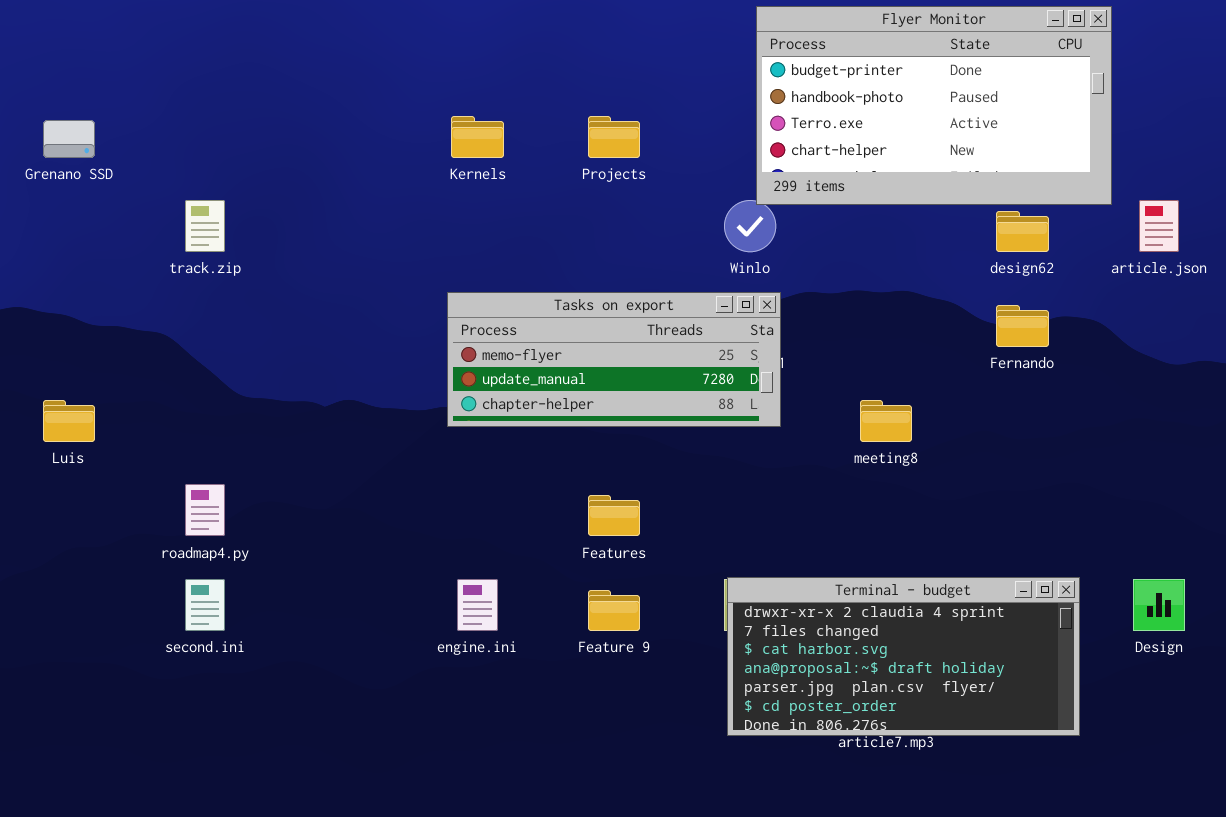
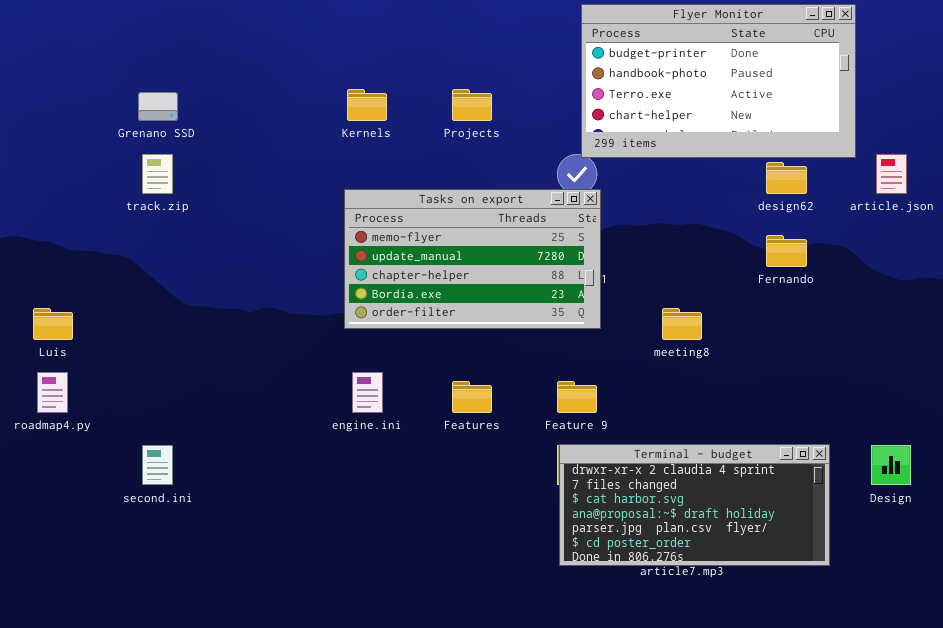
Grenano SSD: [43,120,95,158] -> [138,92,178,121], moved
Tasks on export: [447,292,781,427] -> [344,189,601,329], resized
roadmap4.py: [185,484,225,536] -> [37,372,68,413], moved
engine.ini: [457,579,498,631] -> [352,372,383,413], moved
Feature 9: [588,590,640,631] -> [557,381,597,413], moved

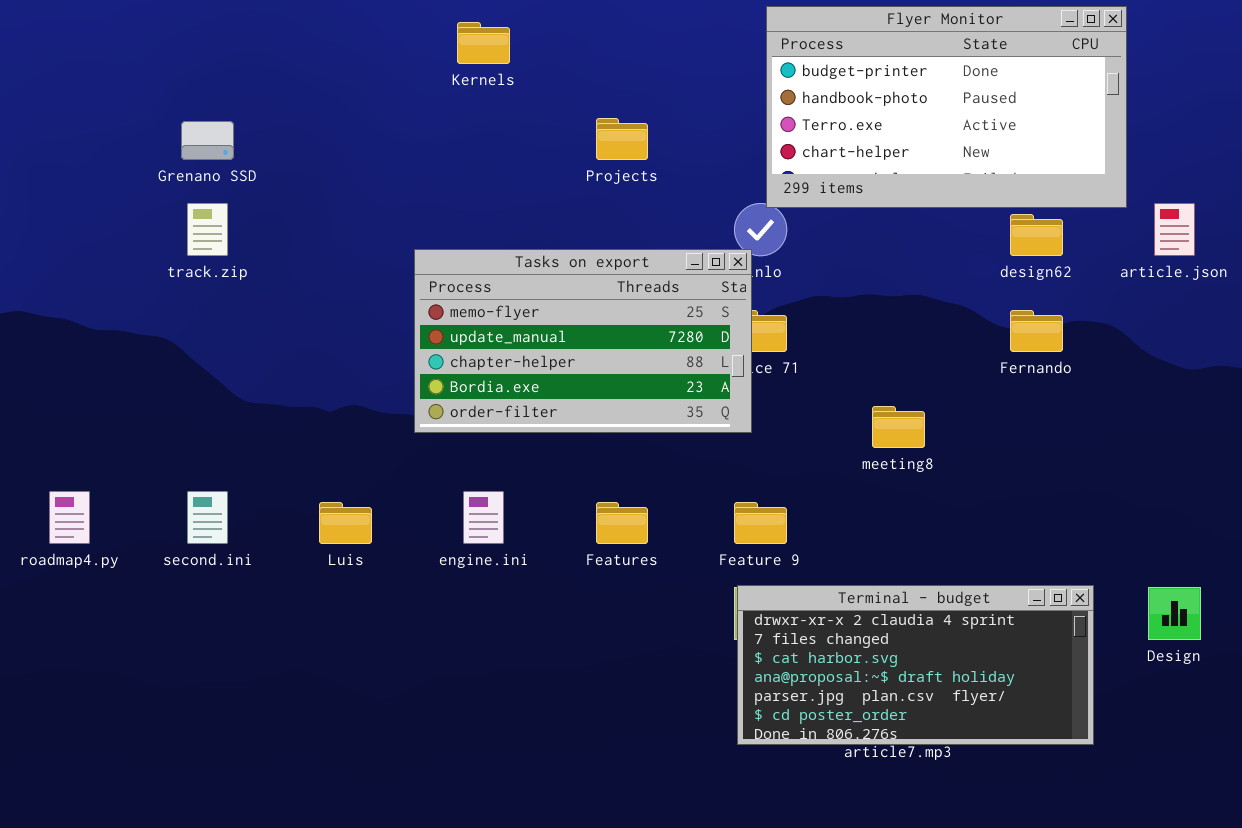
Kernels: [347,89,387,121] -> [457,22,510,64], moved
Tasks on export: [344,189,601,329] -> [414,249,752,433], moved
Luis: [33,308,73,340] -> [319,502,372,544], moved
second.ini: [142,445,173,485] -> [187,491,228,544], moved

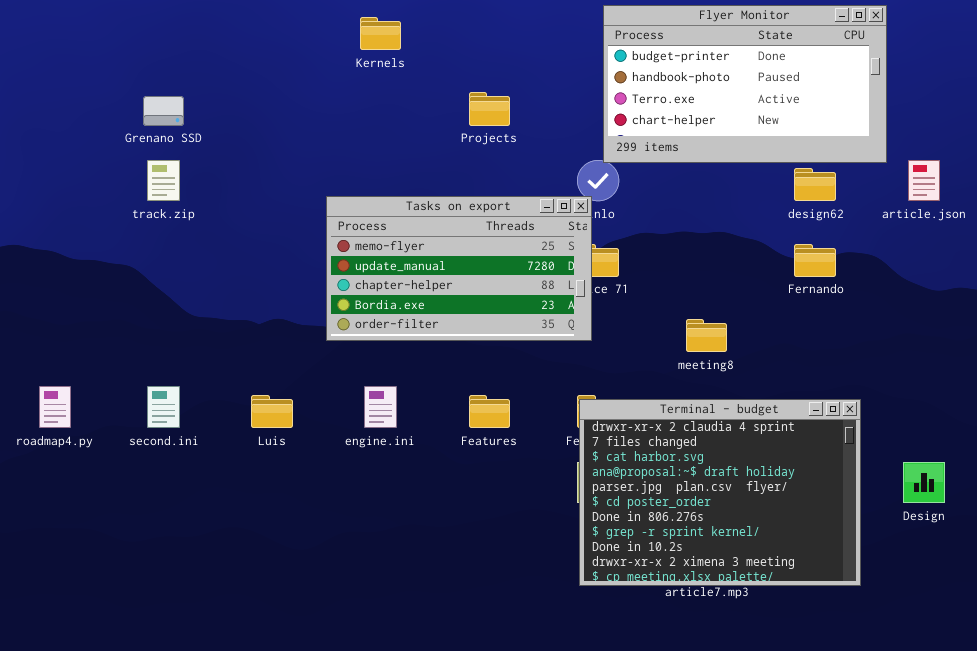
Terminal - budget: [737,585,1094,745] -> [579,399,861,586], resized

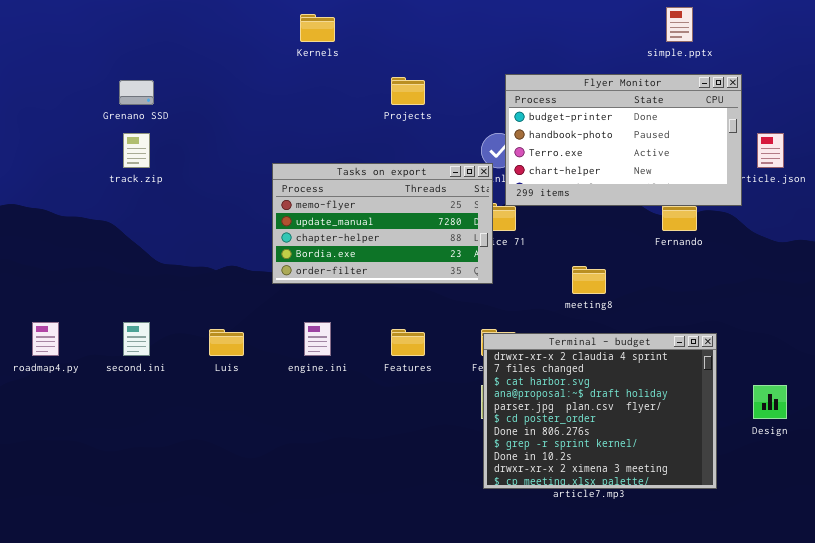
Flyer Monitor: [603,5,887,163] -> [505,74,742,206], moved

